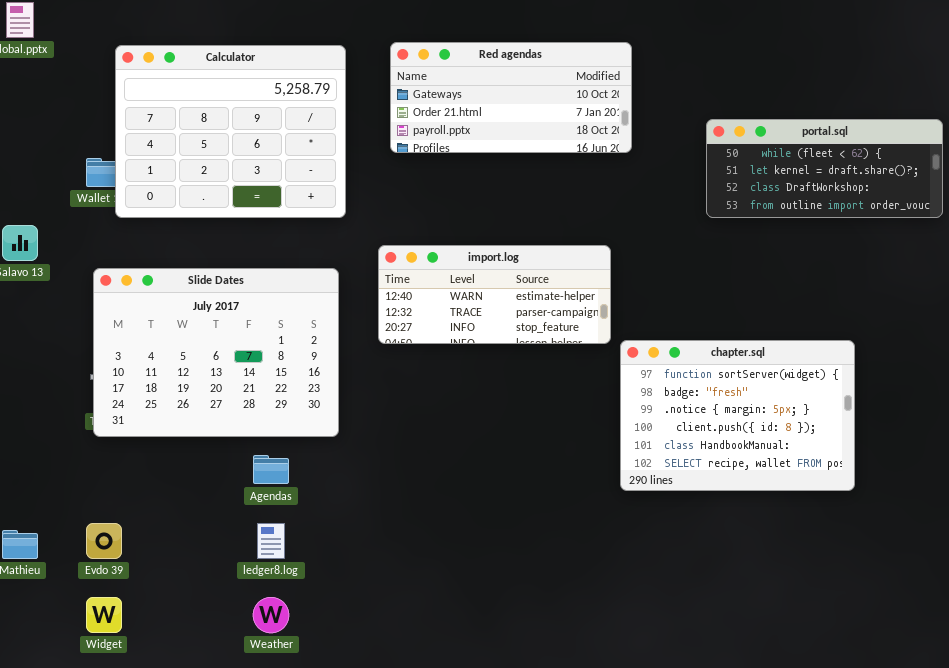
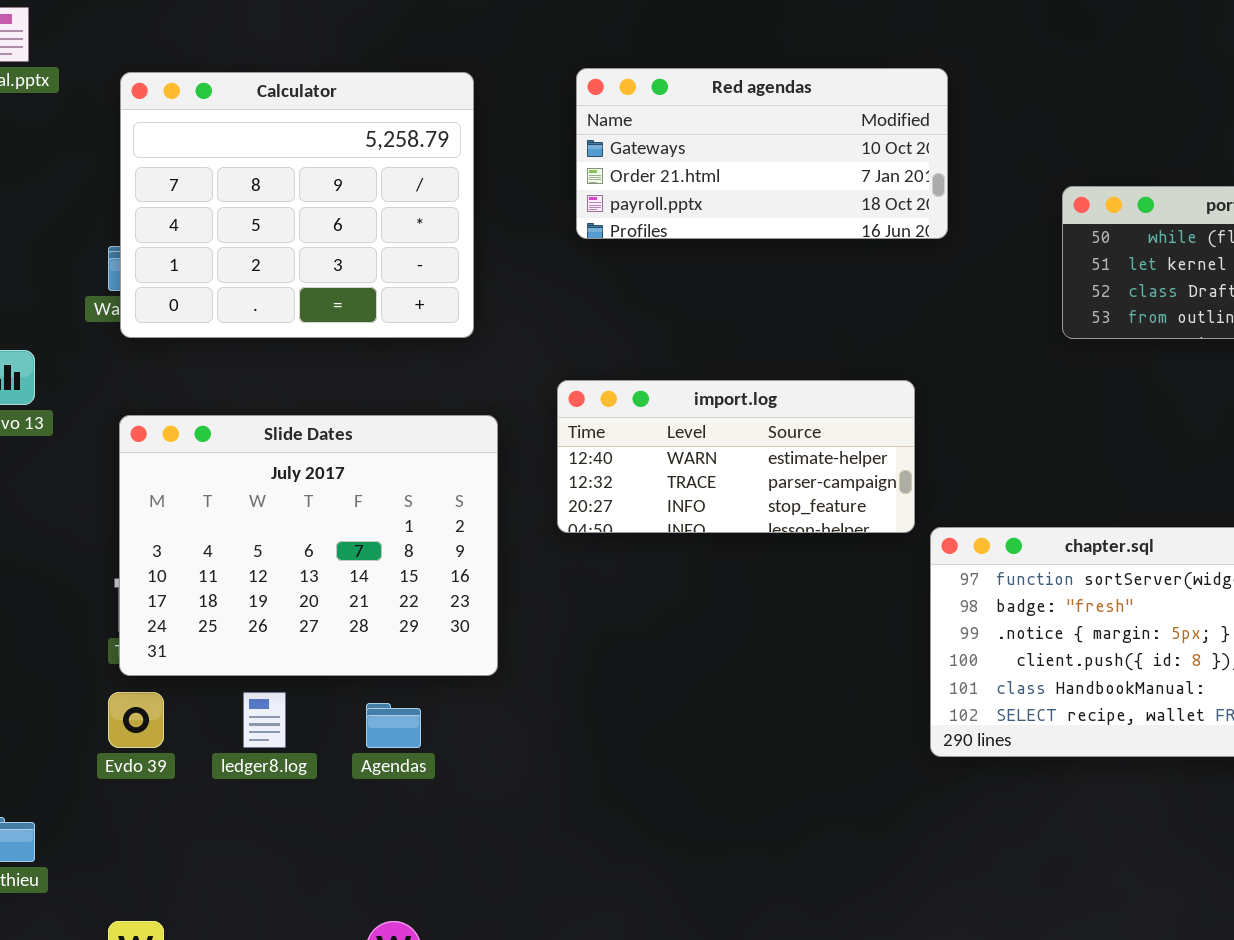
Calculator: [115,45,346,218] -> [120,72,474,338], moved
Evdo 39: [86,523,122,559] -> [108,692,164,748], moved
ledger8.log: [257,523,285,559] -> [243,692,286,748], moved

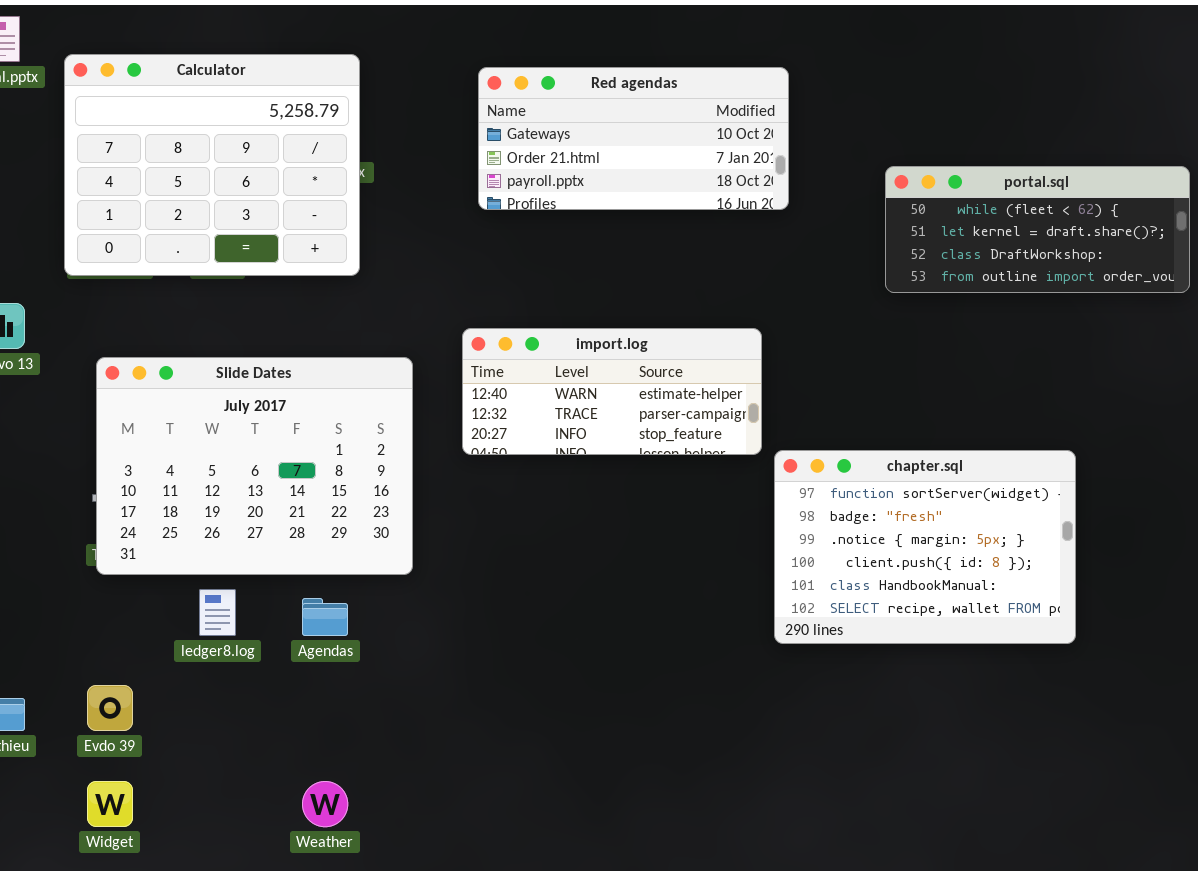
Calculator: [120,72,474,338] -> [64,54,360,276], moved
Evdo 39: [108,692,164,748] -> [87,685,133,731], moved

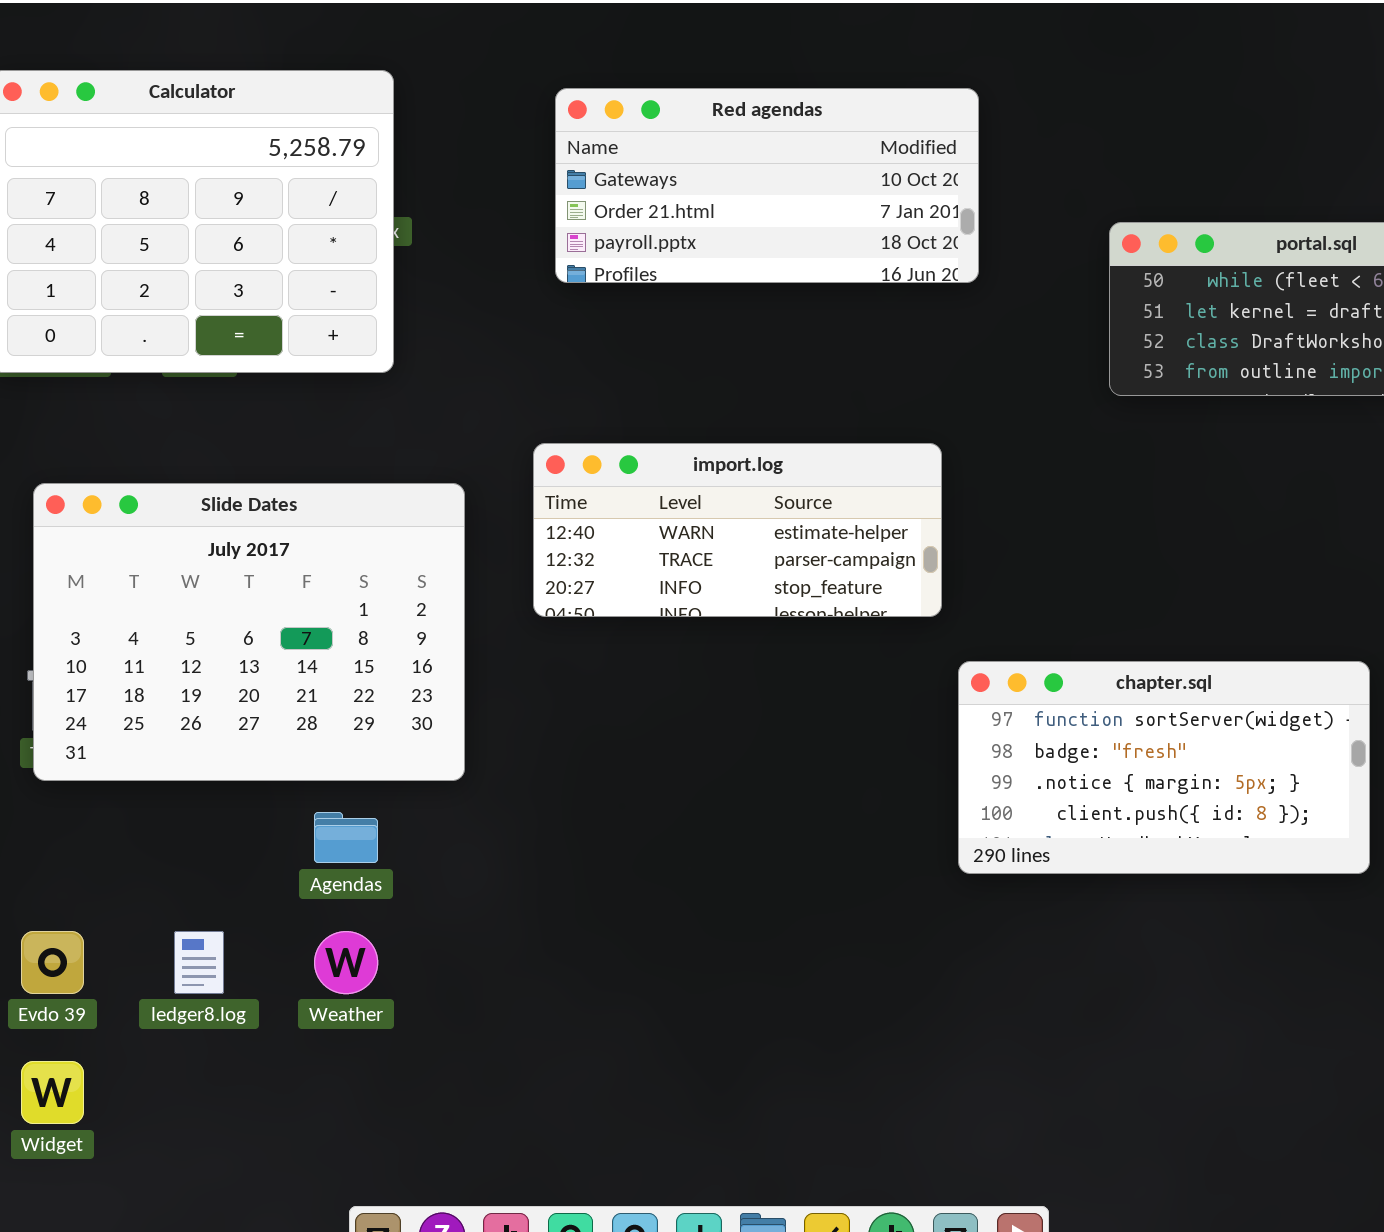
chapter.sql: [774,450,1076,644] -> [958,661,1370,874], resized
ledger8.log: [199,589,236,636] -> [174,931,224,994], moved
Weather: [302,781,348,827] -> [314,931,378,994], moved

